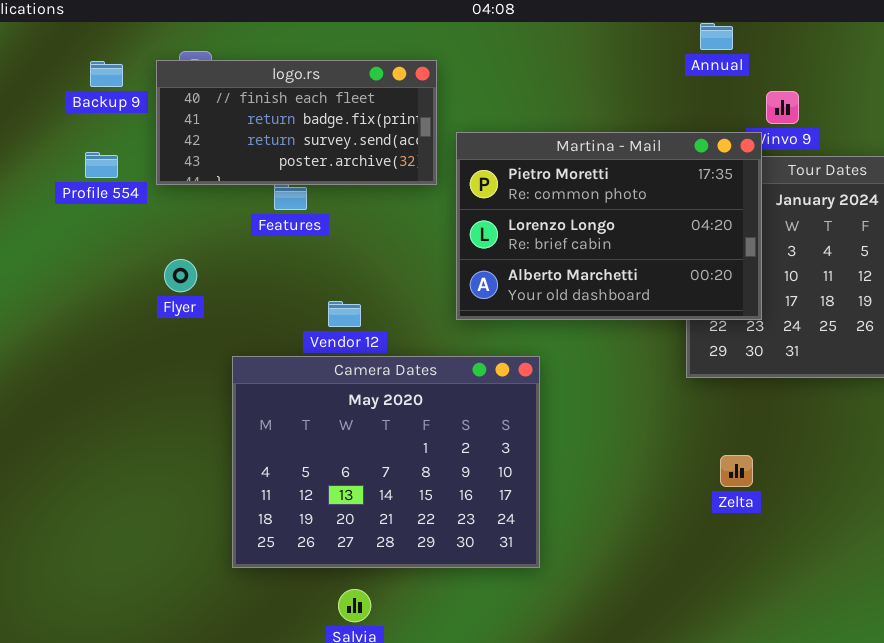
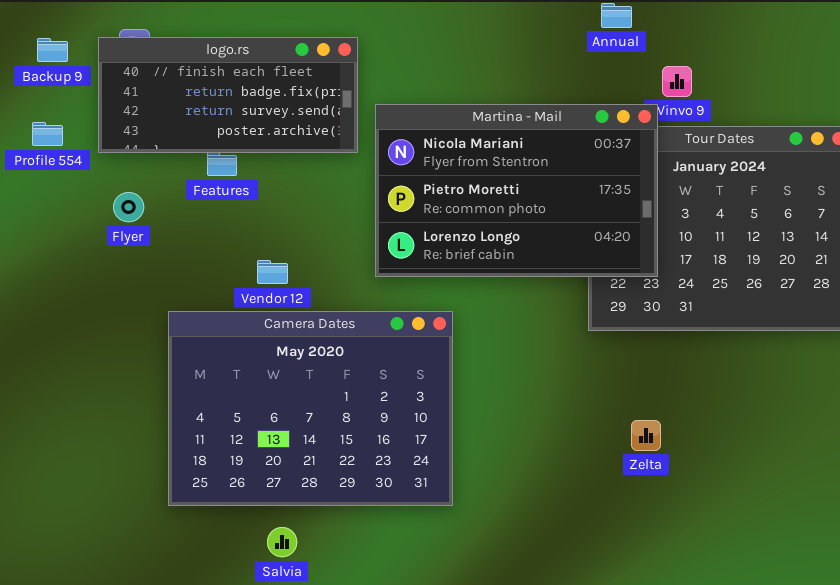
Martina - Mail: [456,132,762,320] -> [375,104,658,277], scrolled up 1 row
Flyer: [164,259,197,292] -> [113,192,144,222], moved
Zelta: [720,455,753,487] -> [631,420,661,451], moved

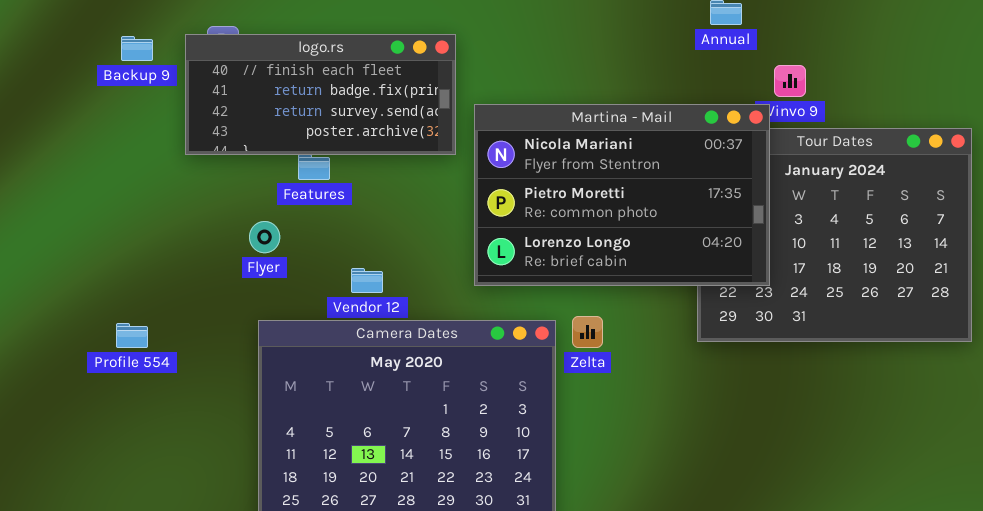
Profile 554: [32,122,63,146] -> [116,323,148,348], moved
Flyer: [113,192,144,222] -> [249,221,280,253], moved
Zelta: [631,420,661,451] -> [572,316,603,348], moved

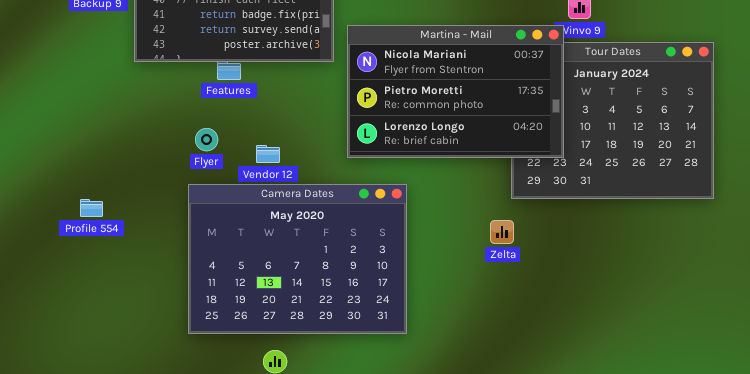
Flyer: [249,221,280,253] -> [195,128,218,151], moved
Zelta: [572,316,603,348] -> [490,220,514,244], moved
Profile 554: [116,323,148,348] -> [80,199,103,217], moved

